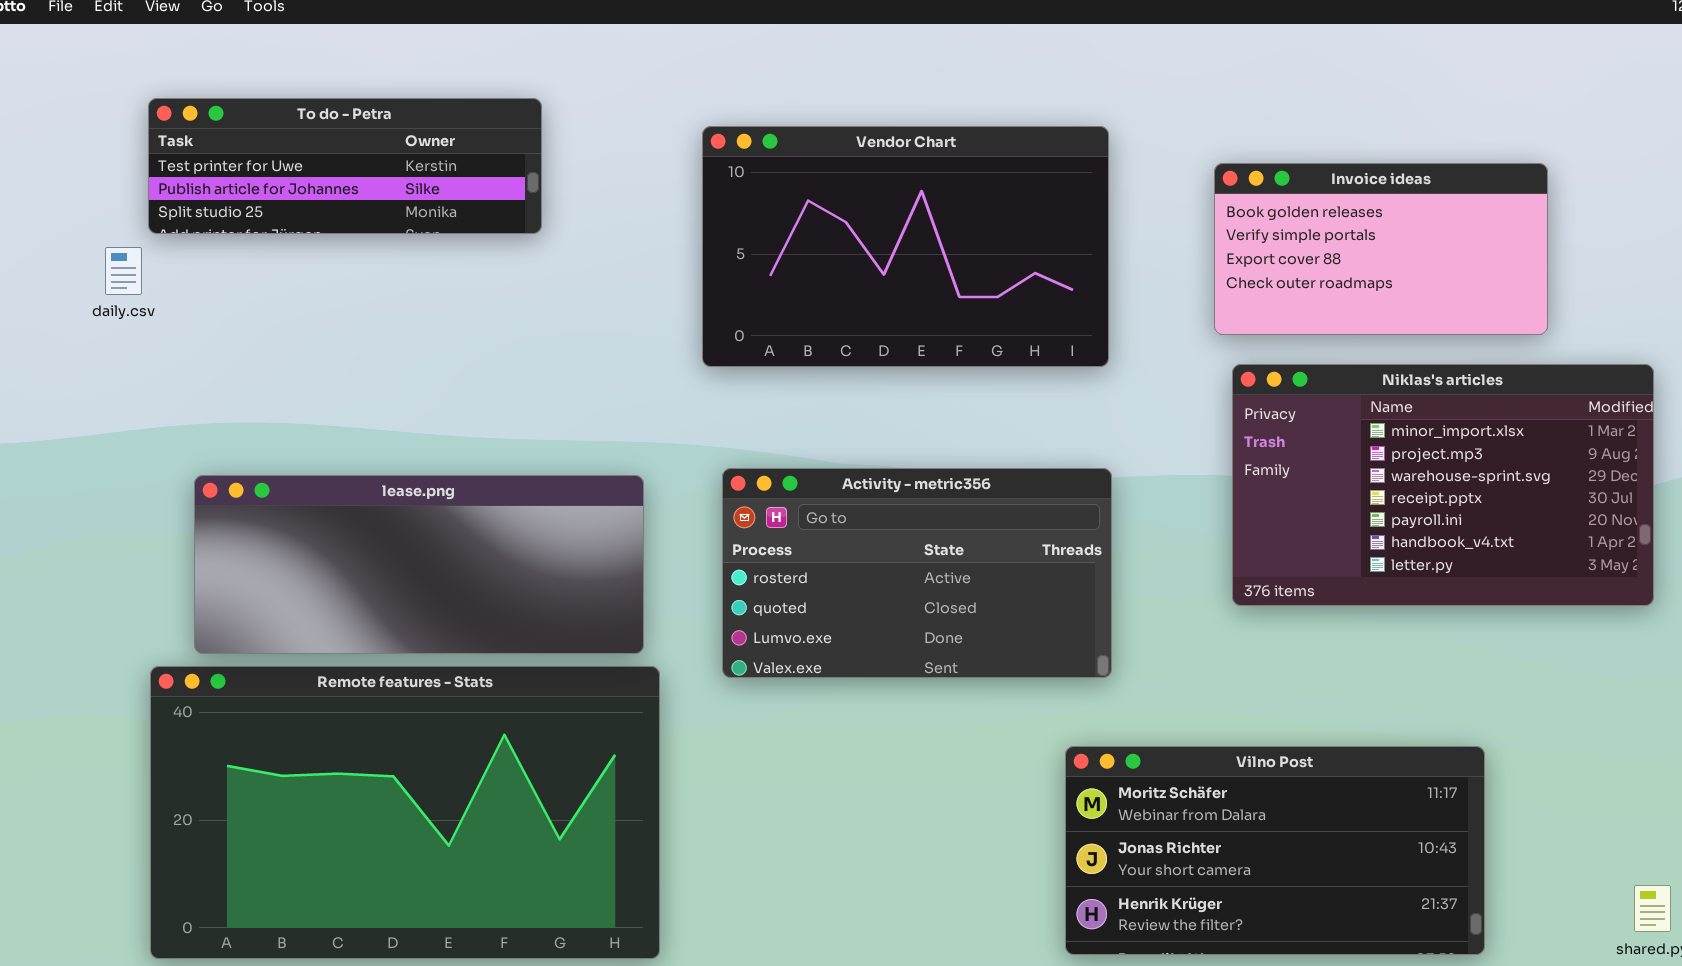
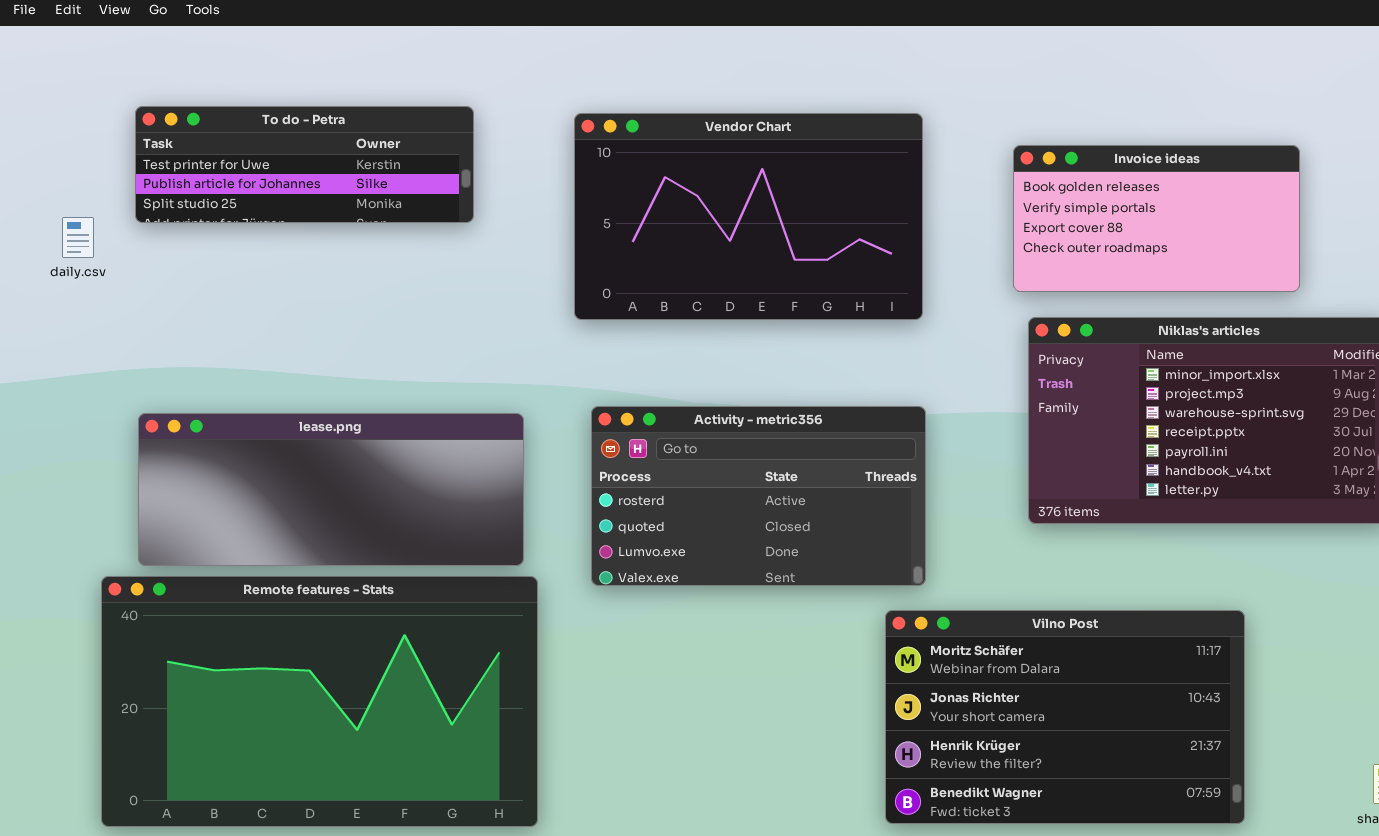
To do - Petra: [148,98,542,234] -> [135,106,474,223], moved
Vilno Post: [1065,746,1485,955] -> [885,610,1245,824], resized

